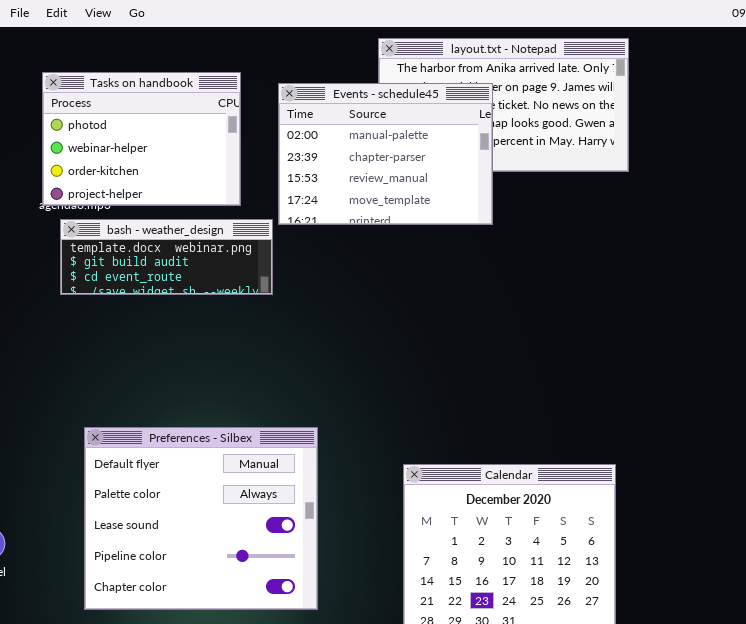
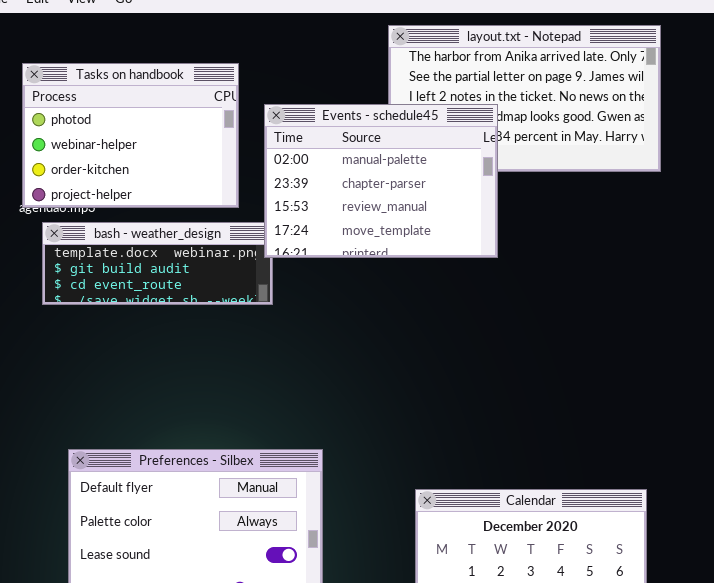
Events - schedule45: [278,83,493,225] -> [264,104,498,258], moved

